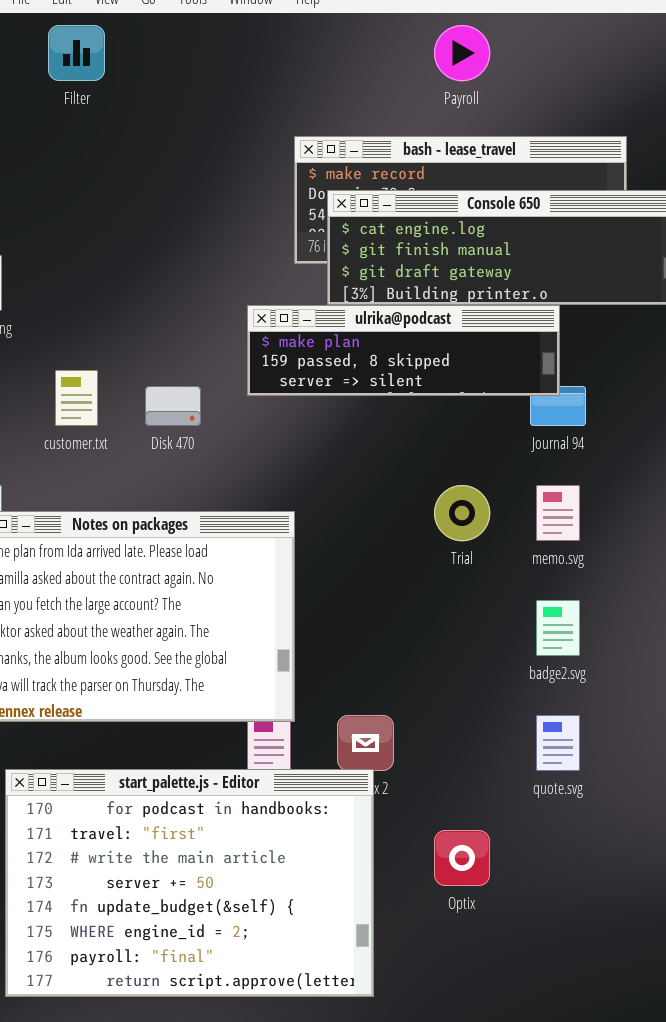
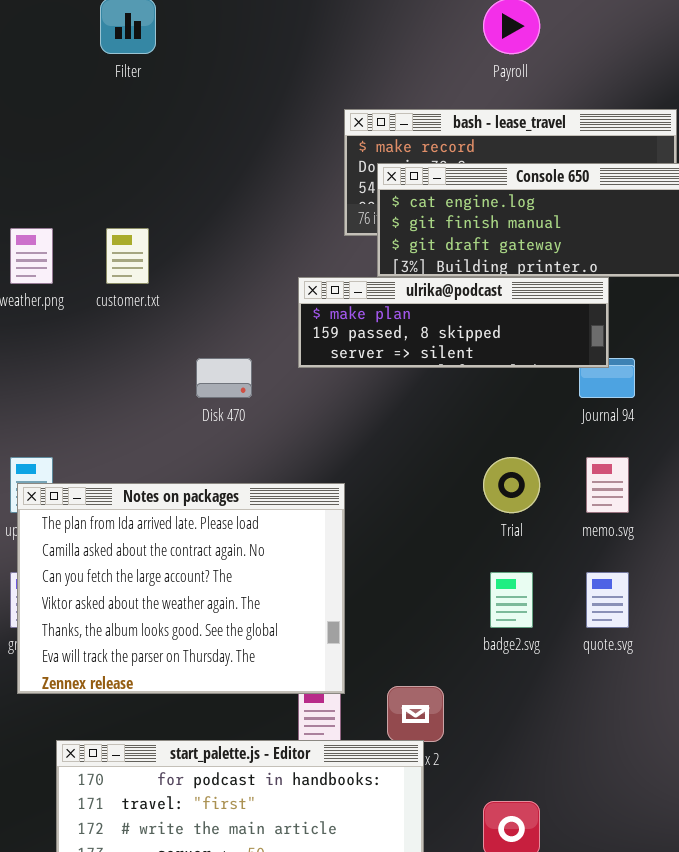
customer.txt: [55,370,98,426] -> [106,228,149,284], moved
badge2.svg: [536,600,580,656] -> [490,572,533,628], moved
quote.svg: [536,715,580,771] -> [586,572,629,628], moved

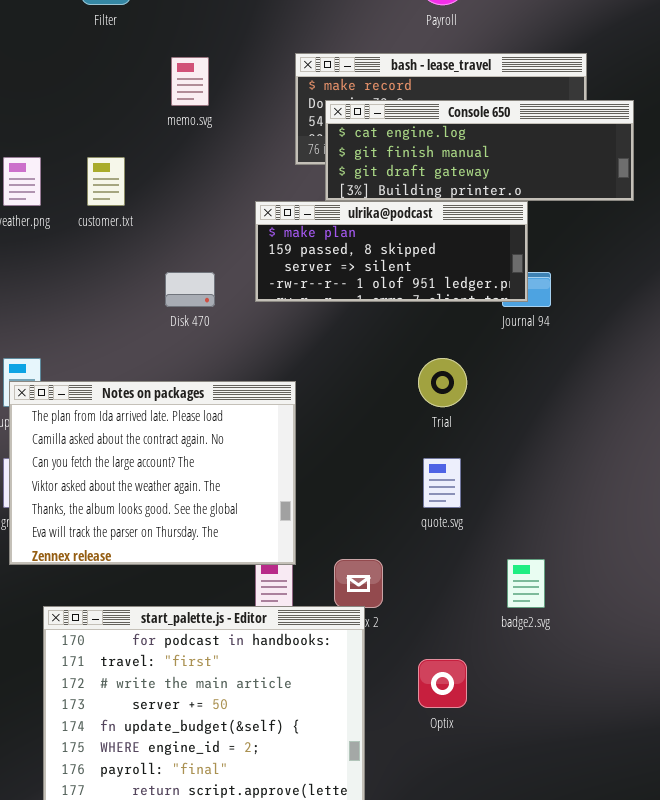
ulrika@podcast: [298,277,609,368] -> [255,201,528,302], resized
memo.svg: [586,457,629,513] -> [171,57,209,106], moved
badge2.svg: [490,572,533,628] -> [507,559,545,608], moved
quote.svg: [586,572,629,628] -> [423,458,461,508], moved

